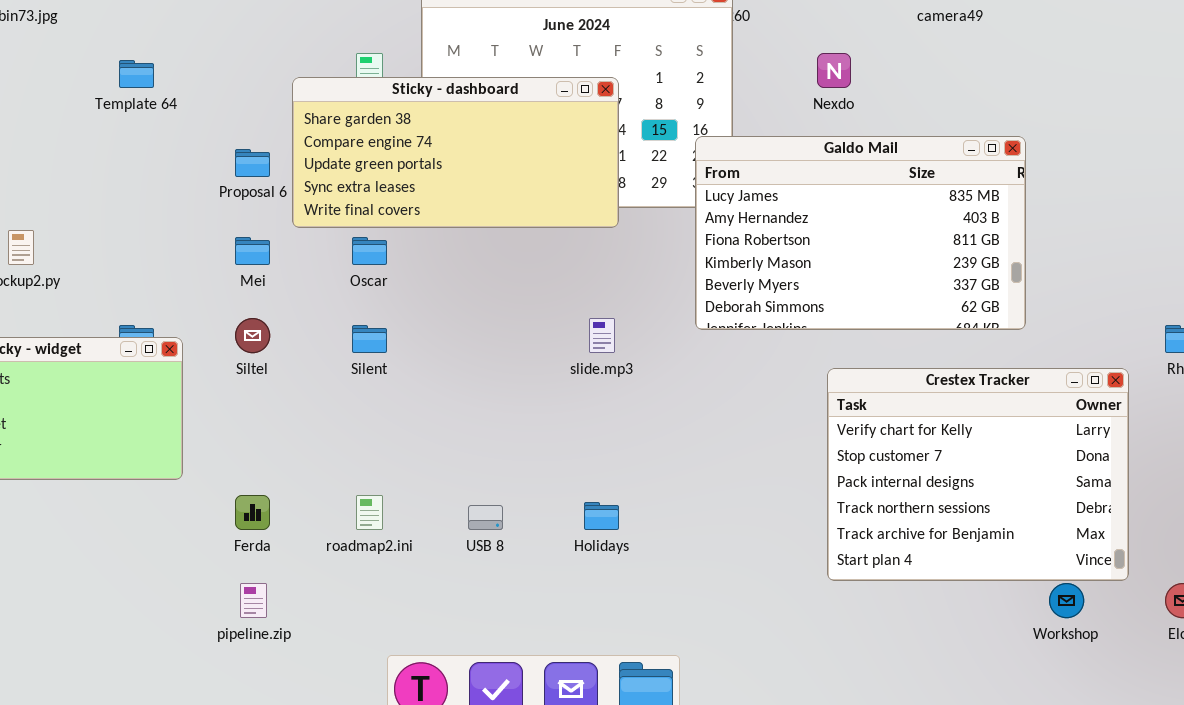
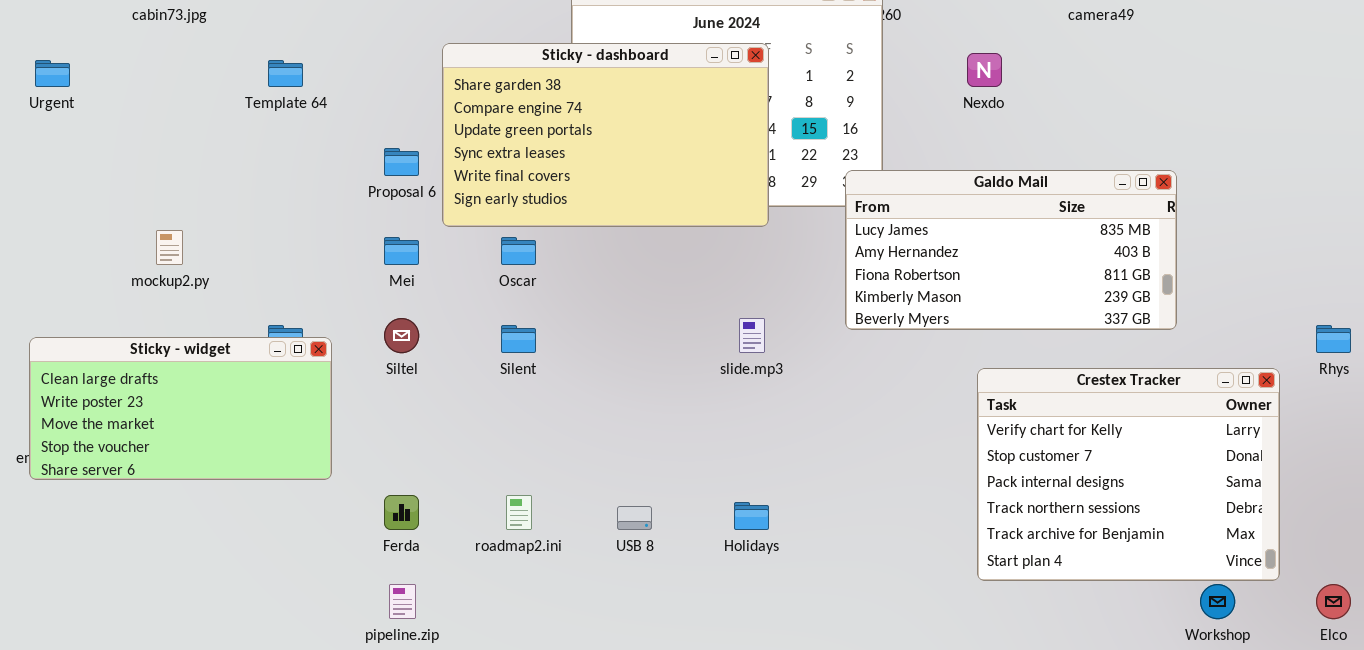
Sticky - dashboard: [292,77,619,228] -> [442,43,769,227], resized
Galdo Mail: [695,136,1026,330] -> [845,170,1177,330], resized

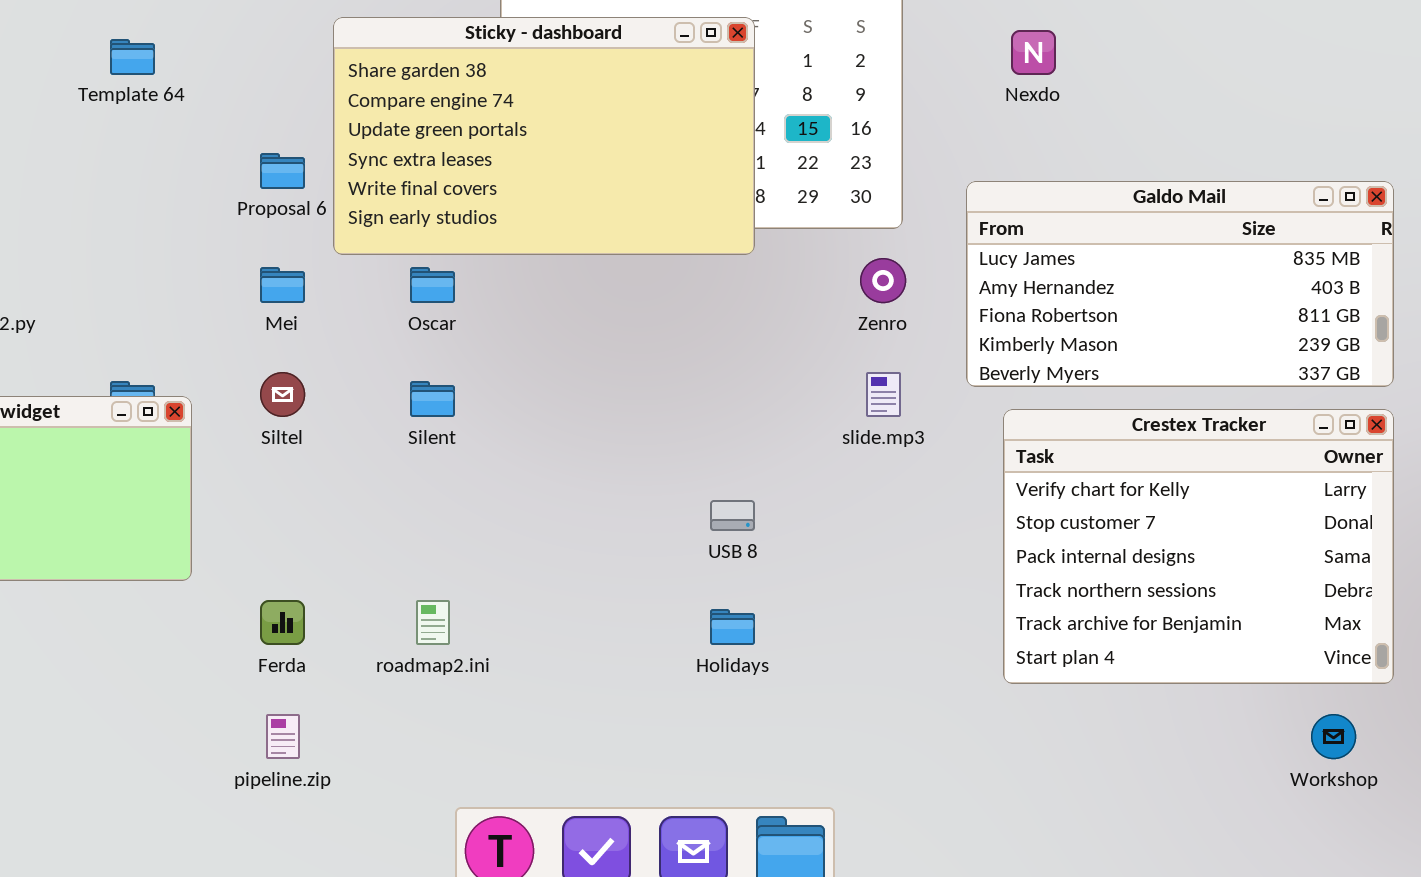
Galdo Mail: [845,170,1177,330] -> [966,181,1394,387], moved
slide.mp3: [739,318,765,353] -> [866,372,901,417], moved
Crestex Tracker: [977,368,1280,581] -> [1003,409,1394,684], moved
USB 8: [617,506,652,530] -> [710,500,755,531], moved

